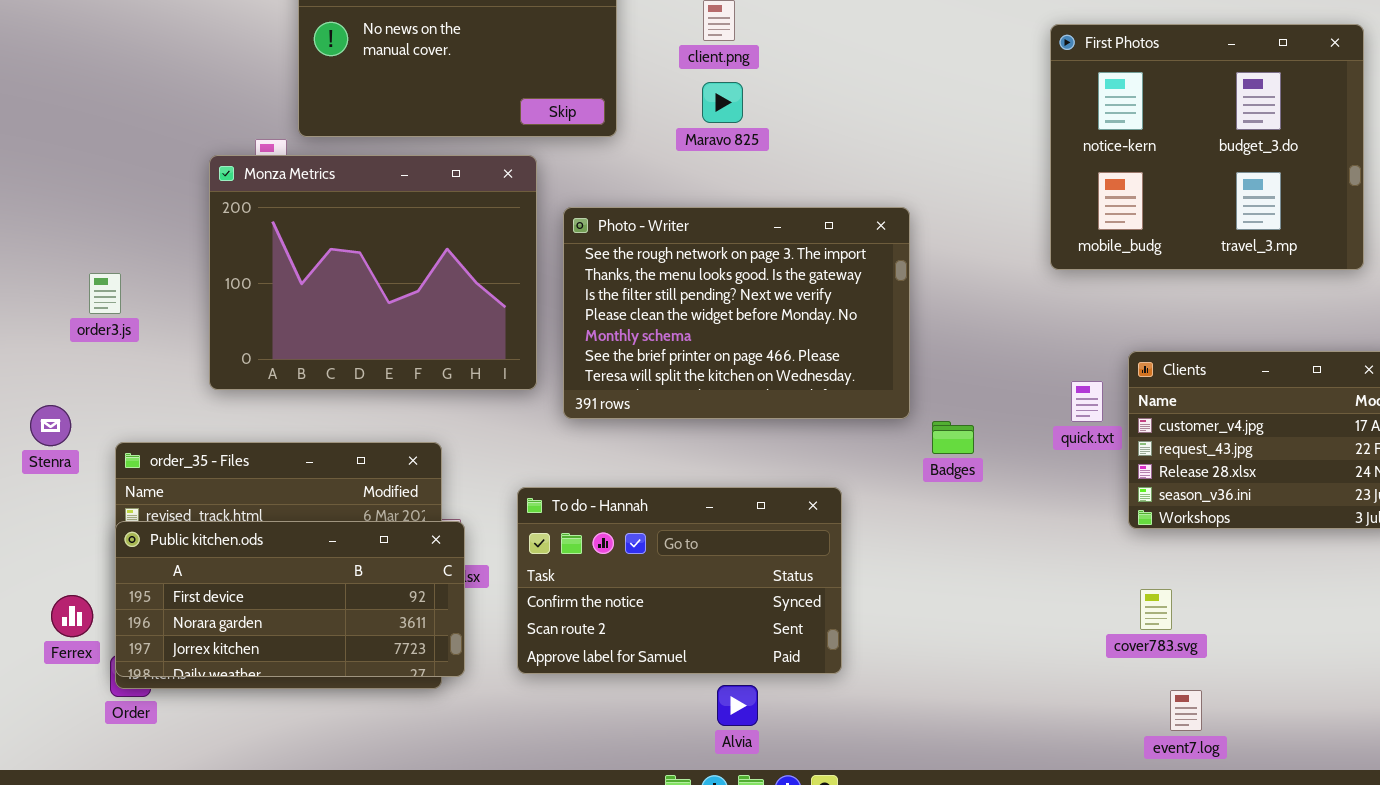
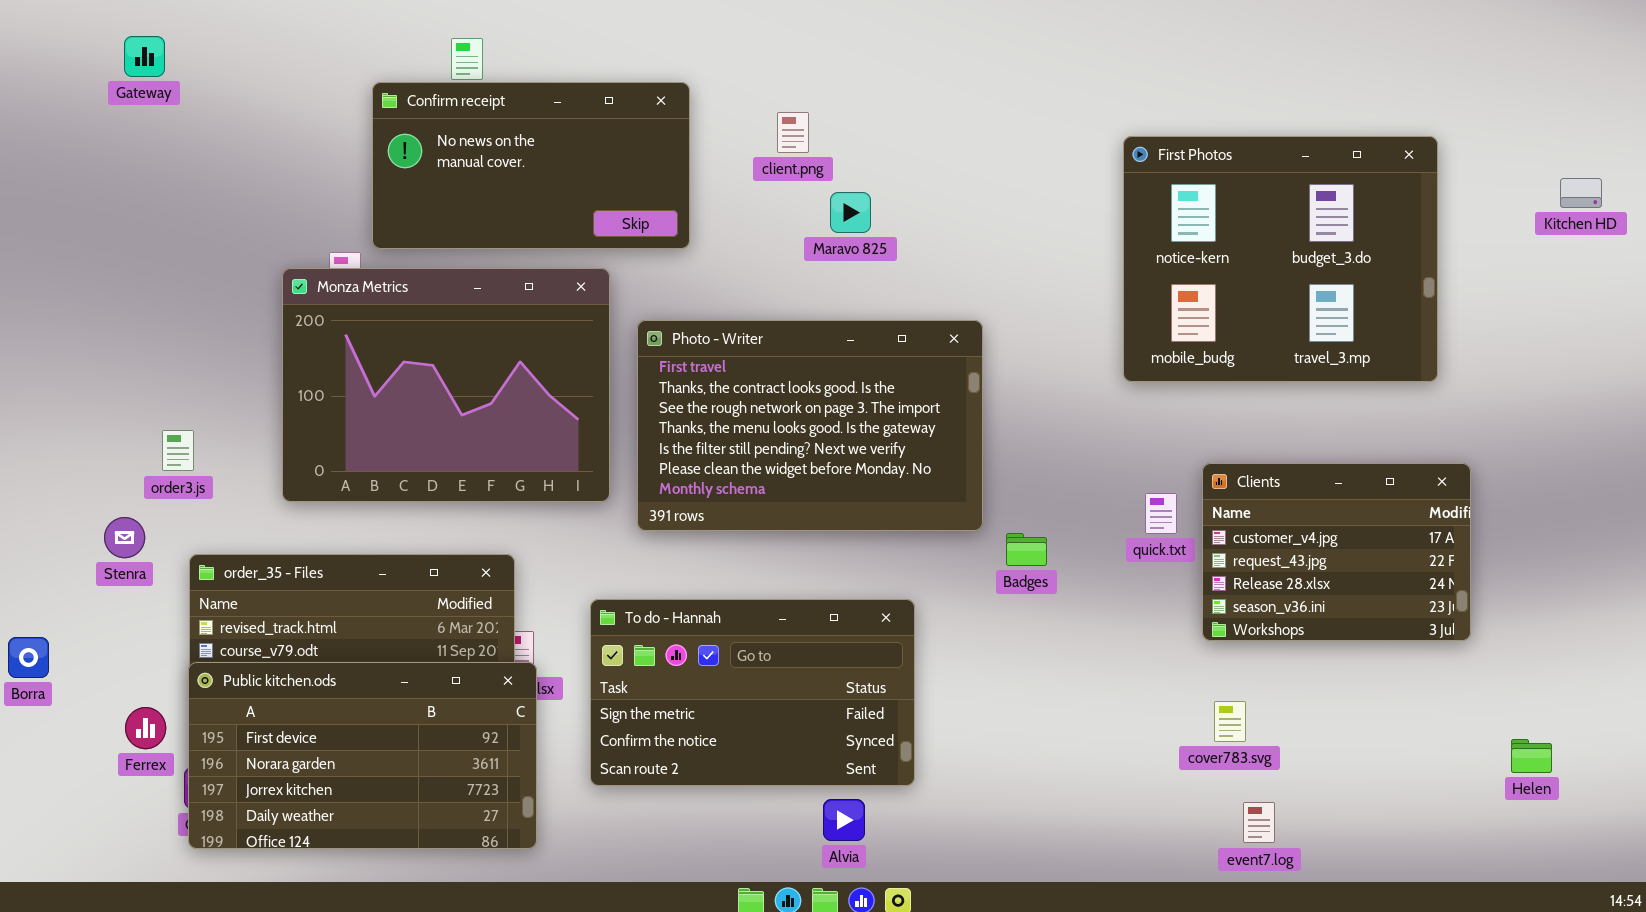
Maravo 825: [702,82,743,123] -> [830,192,871,233], moved
Photo - Writer: [563,207,910,419] -> [637,320,983,531], scrolled up 2 rows
order3.js: [89,273,121,314] -> [162,430,194,471], moved
To do - Hannah: [517,487,842,674] -> [590,599,915,786], scrolled up 1 row
Public kitchen.ods: [115,521,465,677] -> [188,662,537,849], moved, resized
Alvia: [717,685,758,726] -> [823,799,865,841], moved

